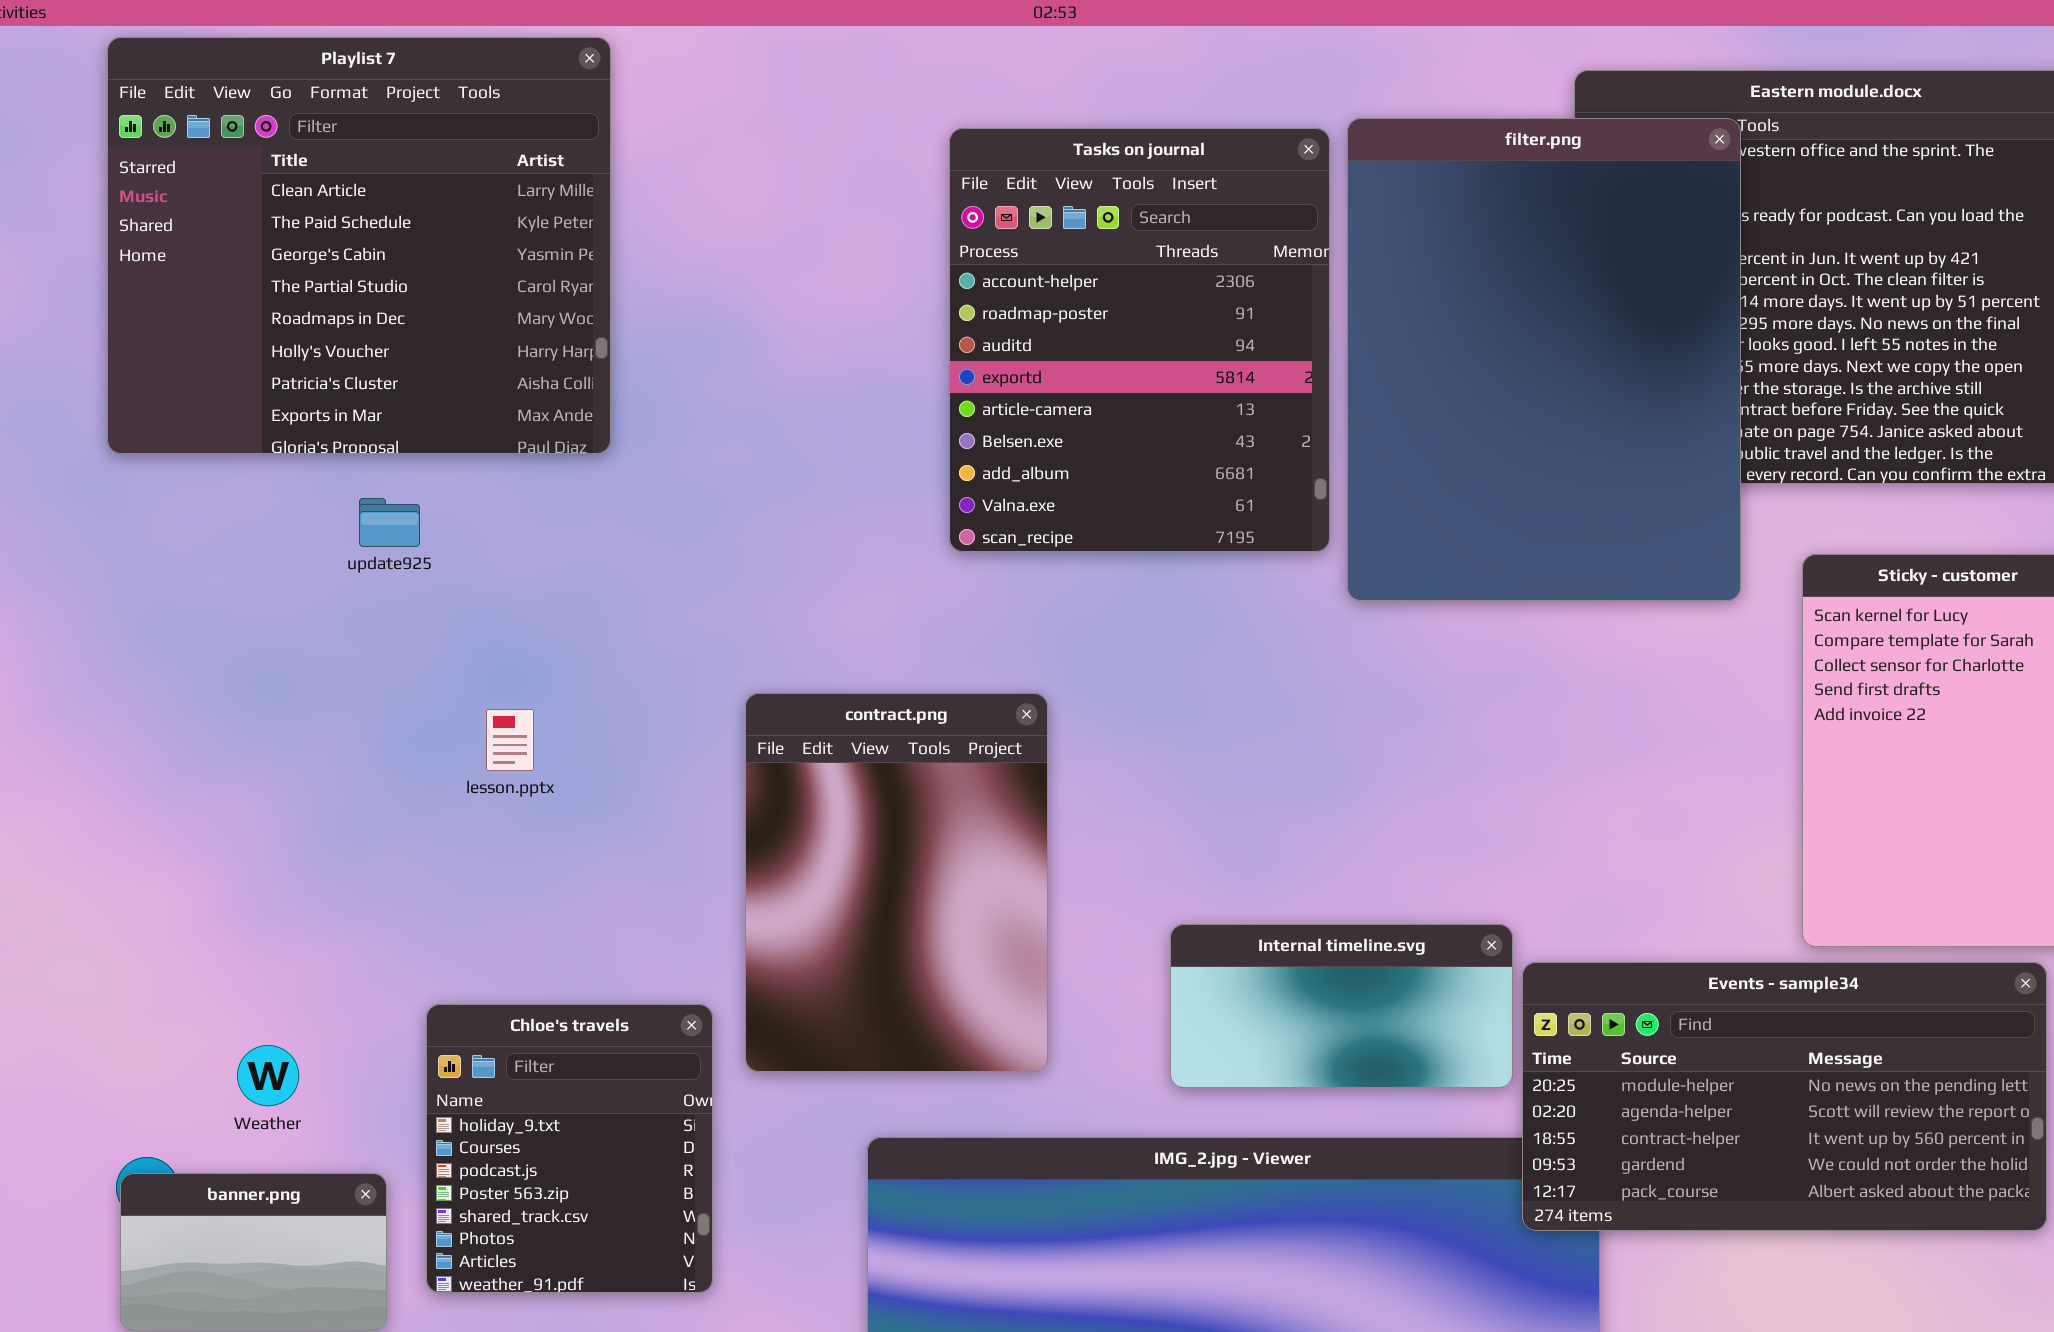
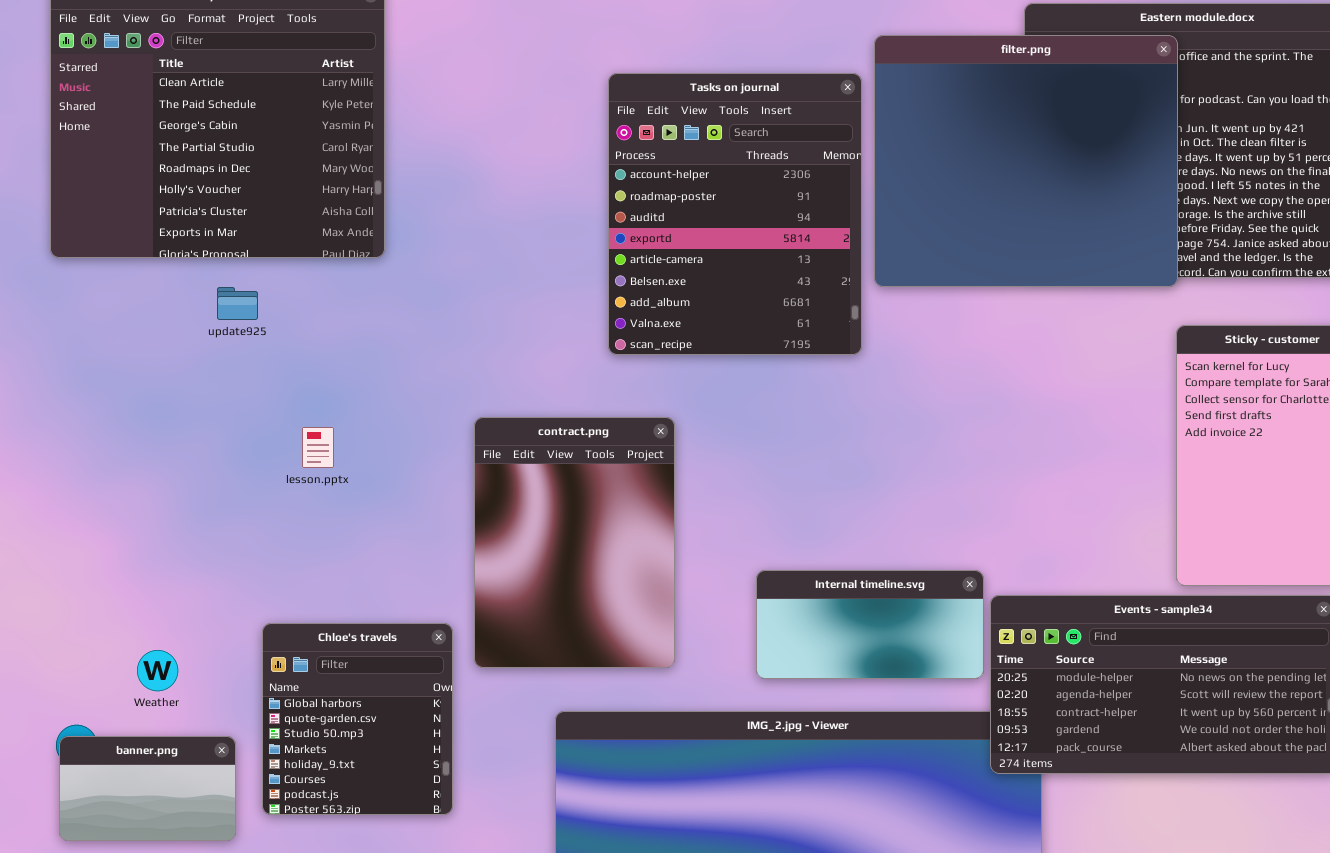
filter.png: [1347,118,1741,601] -> [874,35,1178,287], resized
Tasks on journal: [949,128,1330,552] -> [608,73,862,355], moved
Chloe's travels: [426,1004,713,1293] -> [262,623,453,815], scrolled up 4 rows

